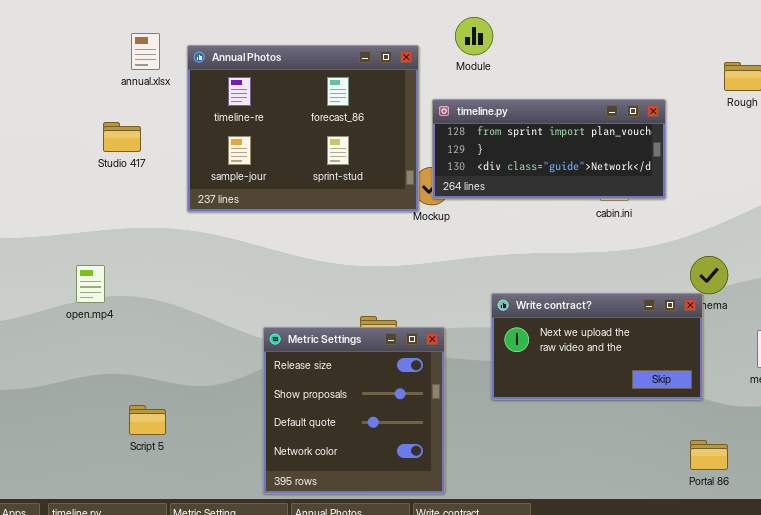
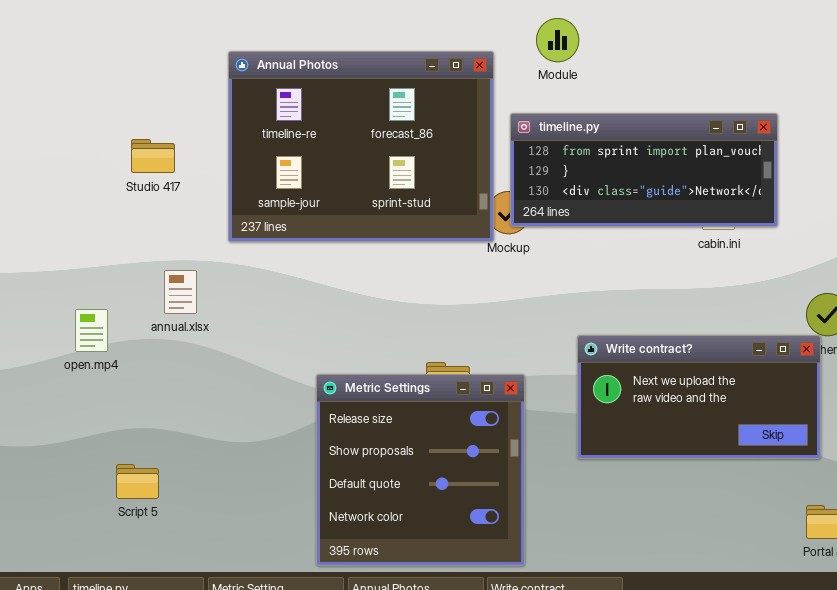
annual.xlsx: [131,33,160,70] -> [164,270,197,314], moved
open.mp4: [76,265,105,303] -> [75,309,108,352], moved
Script 5: [129,405,166,435] -> [116,464,159,499], moved

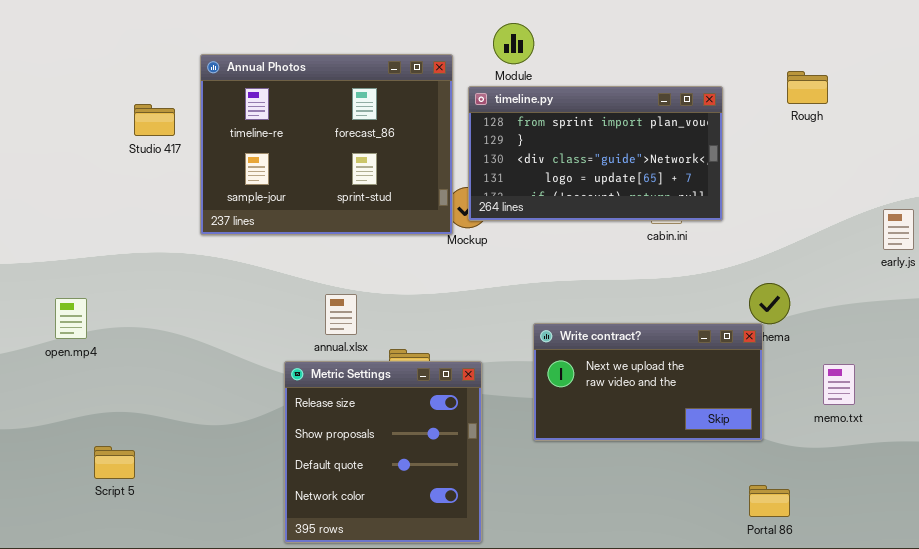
timeline.py: [510,113,778,227] -> [468,86,723,221], resized
Studio 417: [131,139,175,173] -> [134,104,175,136], moved
annual.xlsx: [164,270,197,314] -> [325,294,357,335], moved

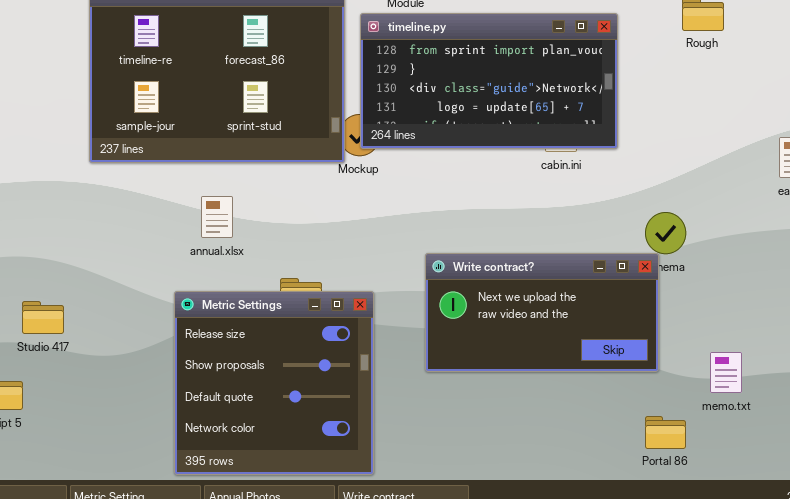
Studio 417: [134,104,175,136] -> [22,301,64,334], moved
annual.xlsx: [325,294,357,335] -> [201,196,233,238], moved
memo.txt: [823,364,855,405] -> [710,352,742,393], moved

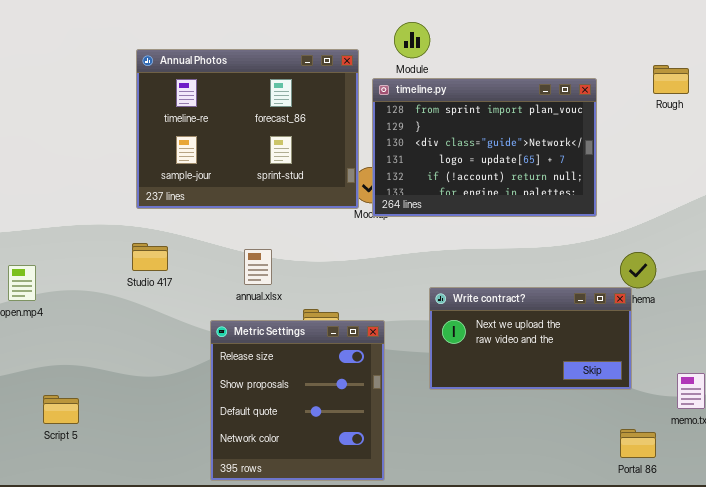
timeline.py: [360,13,618,149] -> [372,78,597,217], resized
annual.xlsx: [201,196,233,238] -> [244,249,272,285], moved
Studio 417: [22,301,64,334] -> [132,243,168,271], moved

